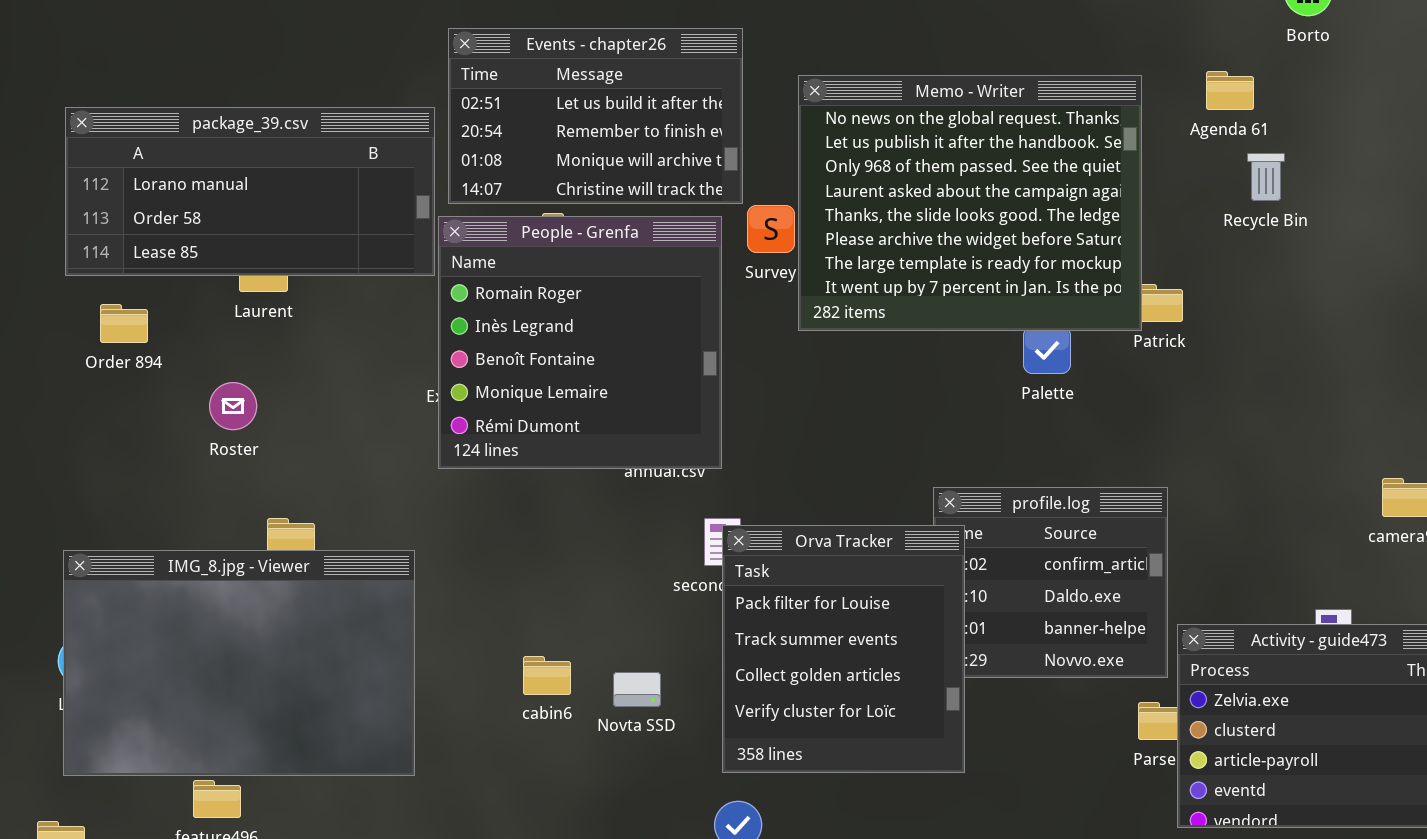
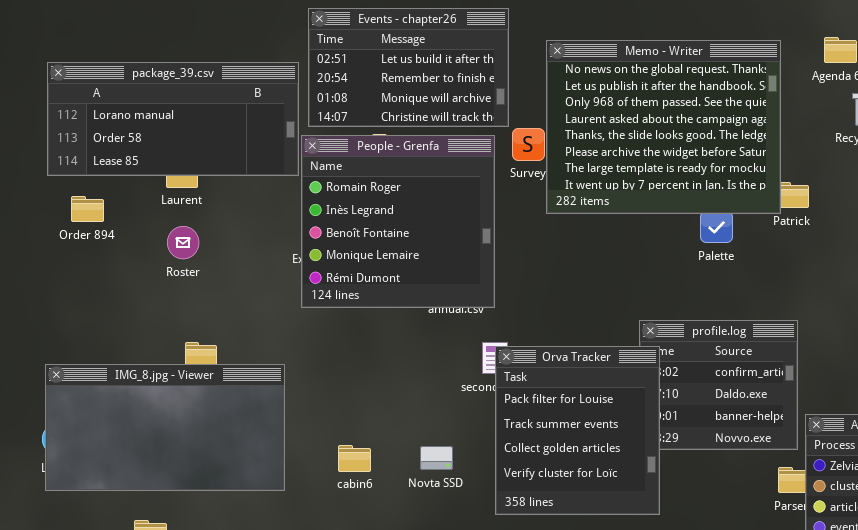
Roster: [209,382,257,430] -> [167,226,199,259], moved
IMG_8.jpg - Viewer: [63,550,415,776] -> [45,364,285,491], resized
cabin6: [523,656,571,695] -> [338,445,371,472], moved

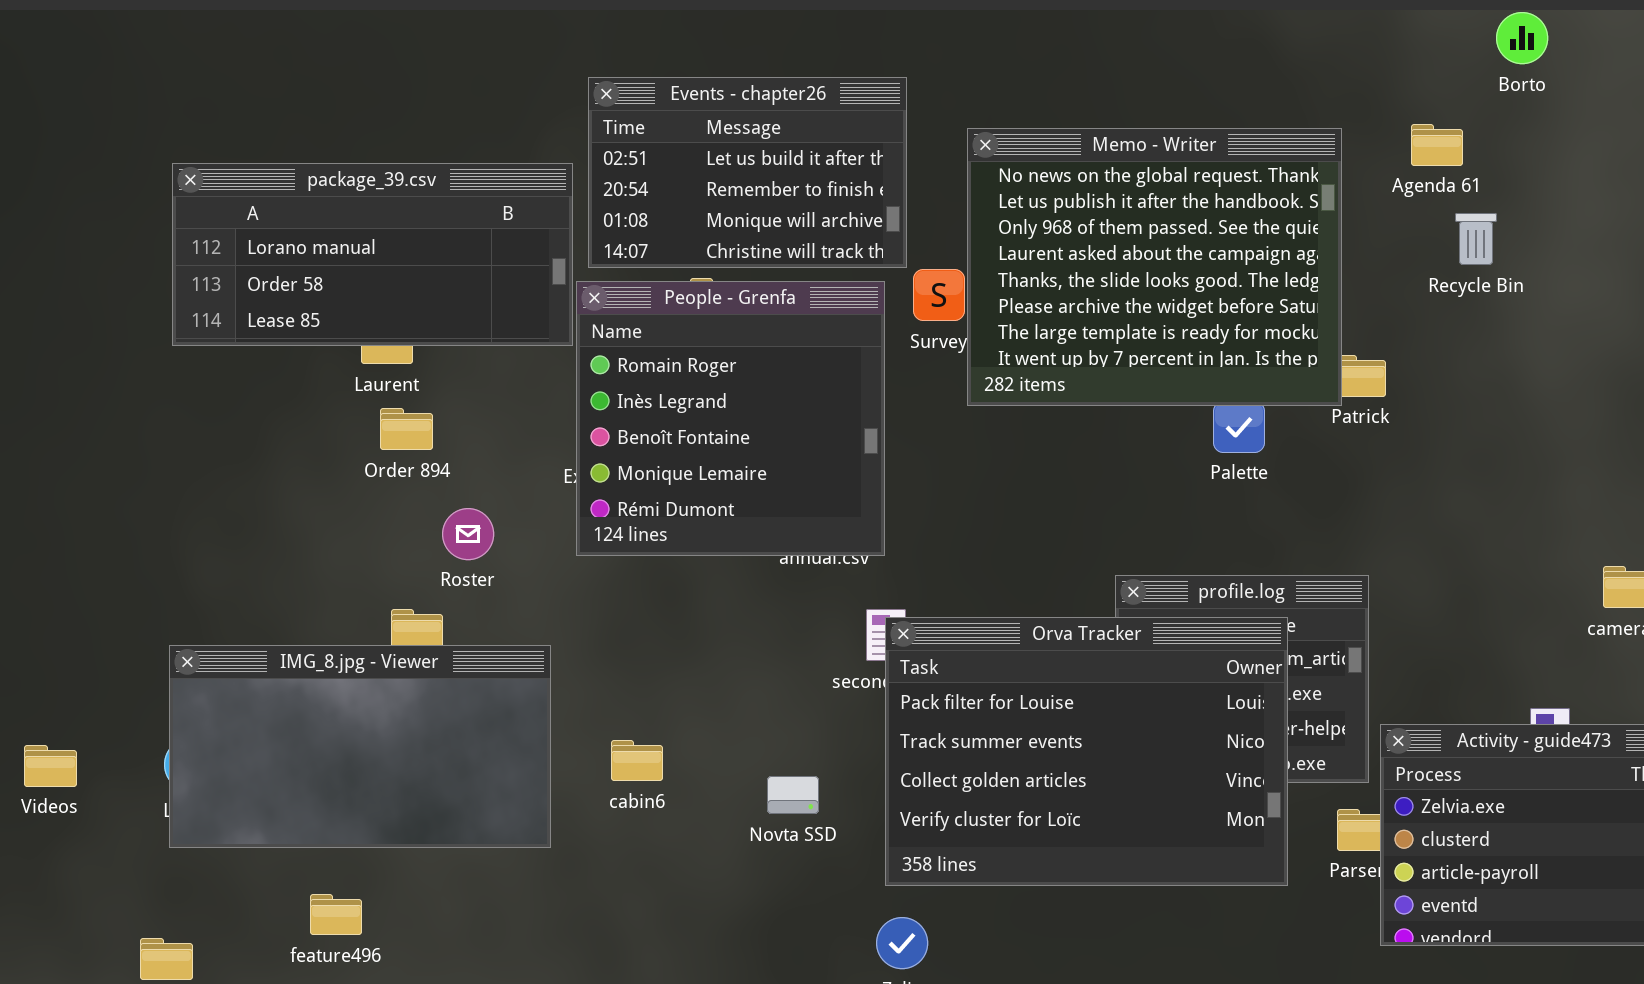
Order 894: [71,196,104,222] -> [380,408,433,450], moved
Roster: [167,226,199,259] -> [442,508,494,560], moved
Orva Tracker: [495,346,660,515] -> [885,617,1288,886], resized
cabin6: [338,445,371,472] -> [611,740,663,781], moved

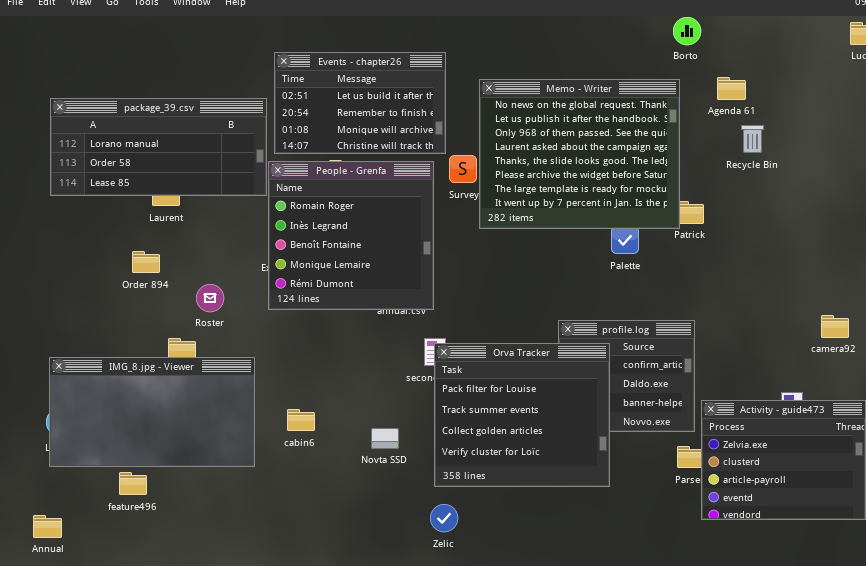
Borto: [1496,12,1548,64] -> [673,17,701,45], moved
Order 894: [380,408,433,450] -> [132,251,160,273], moved
Orva Tracker: [885,617,1288,886] -> [434,343,610,487], resized
feature496: [310,894,362,935] -> [119,472,147,495], moved

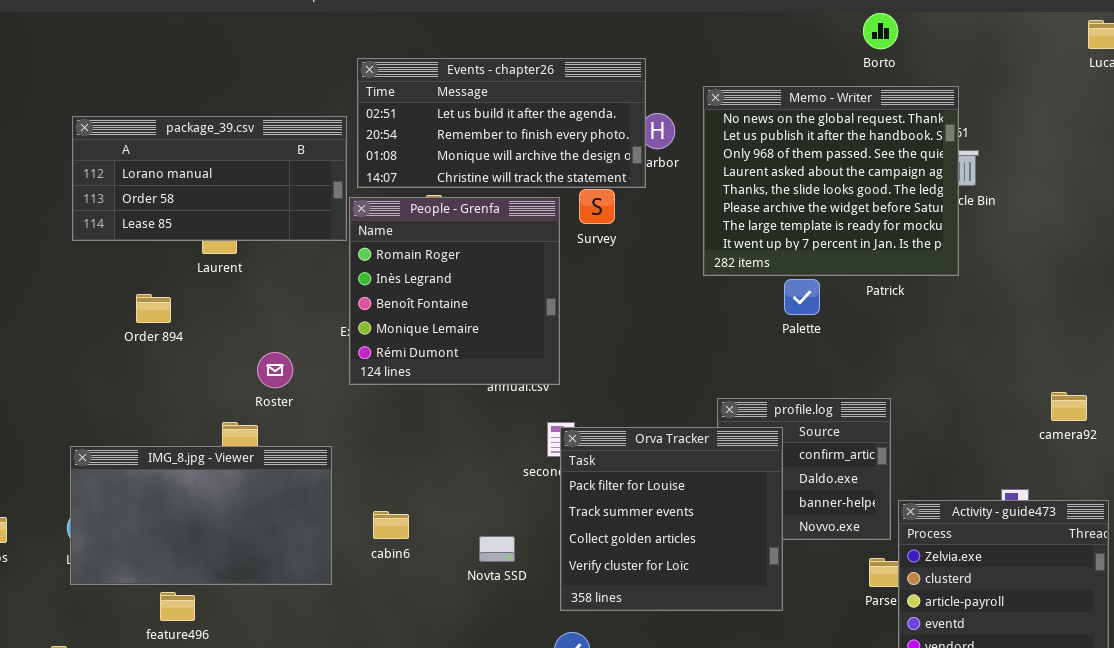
Events - chapter26: [274,52,446,154] -> [357,58,646,188], resized
Memo - Writer: [479,79,680,229] -> [703,86,959,276], moved
Order 894: [132,251,160,273] -> [136,294,171,323], moved

